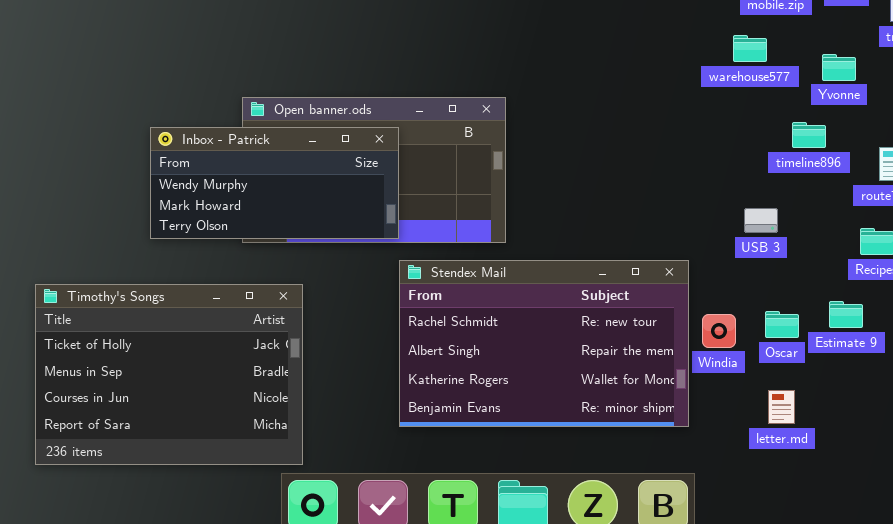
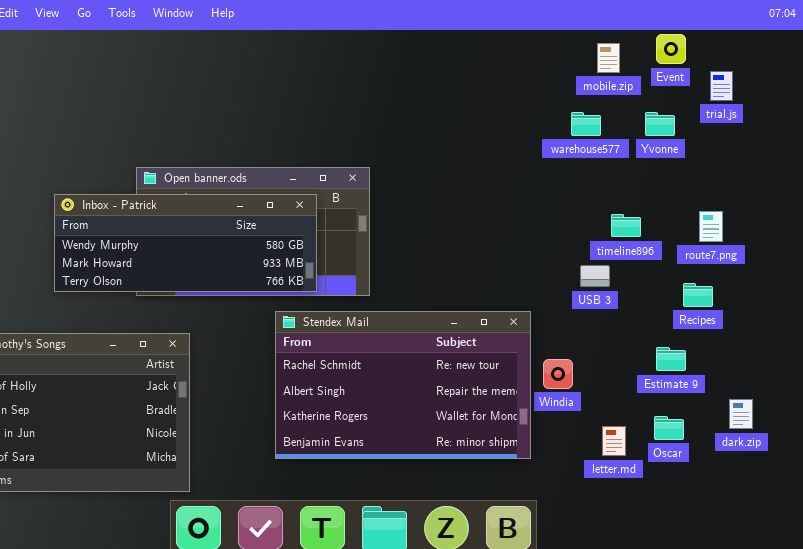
Yvonne: [822,54,856,81] -> [645,112,675,136], moved
timeline896: [792,122,826,148] -> [611,214,641,237], moved
Inbox - Patrick: [150,127,399,239] -> [54,194,317,292], resized
Oscar: [765,311,799,338] -> [654,416,684,440], moved

